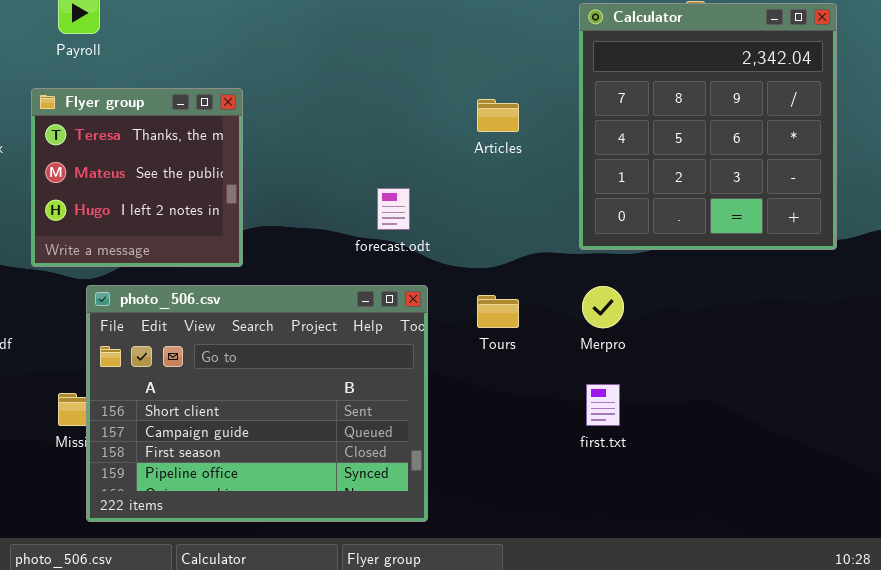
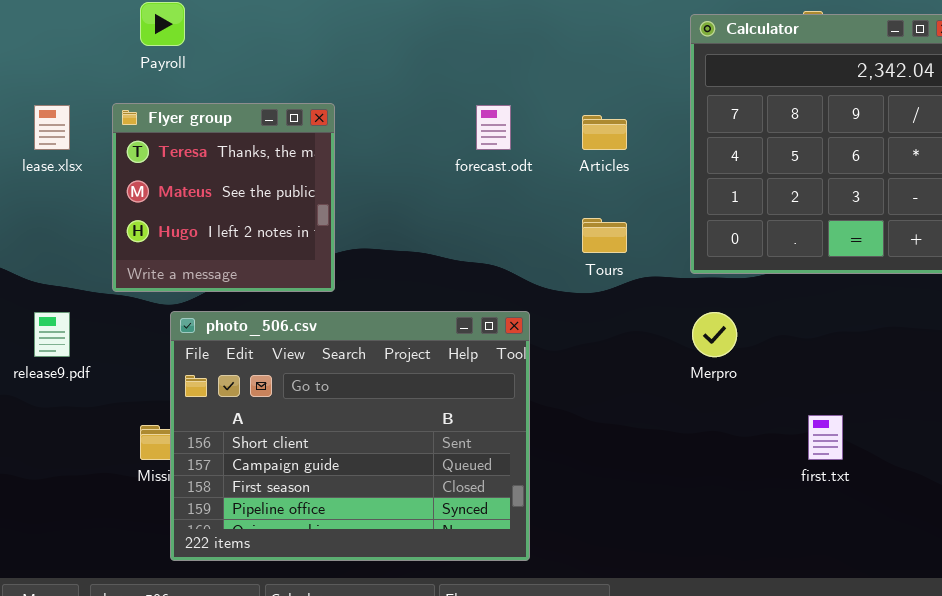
forecast.odt: [377,188,410,230] -> [476,105,511,150], moved
Tours: [477,295,519,328] -> [582,218,627,253], moved
first.txt: [586,384,620,426] -> [808,415,843,460], moved

